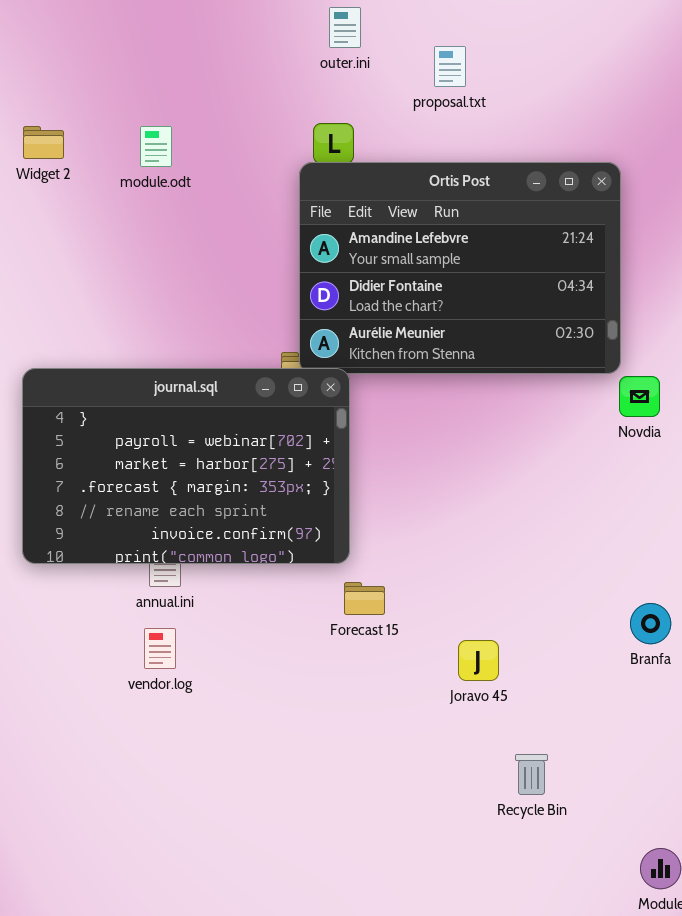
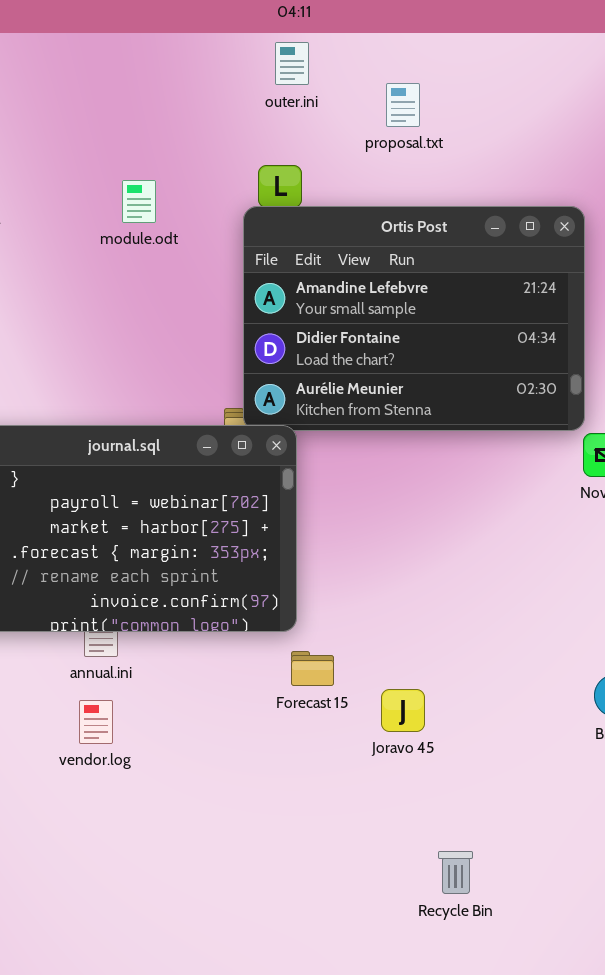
module.odt: [140,126,172,167] -> [122,180,156,223], moved
Joravo 45: [458,640,499,681] -> [381,689,425,732], moved
Recycle Bin: [515,754,548,795] -> [438,851,473,894], moved

